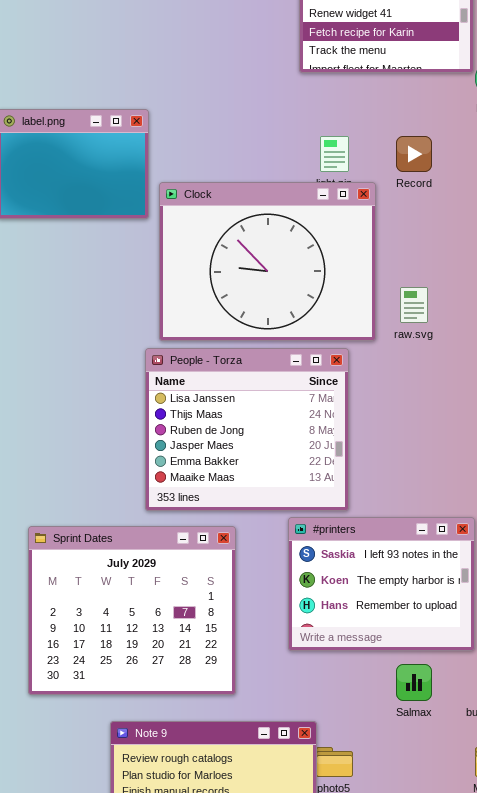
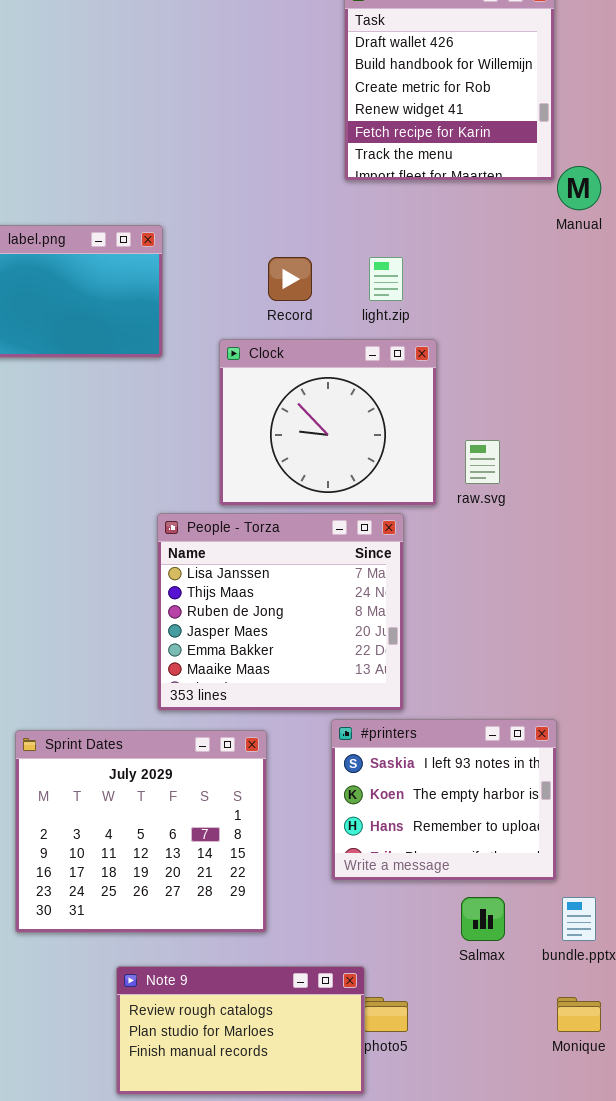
Record: [396,136,432,172] -> [268,257,312,301], moved
Clock: [159,182,376,341] -> [219,339,437,506], resized

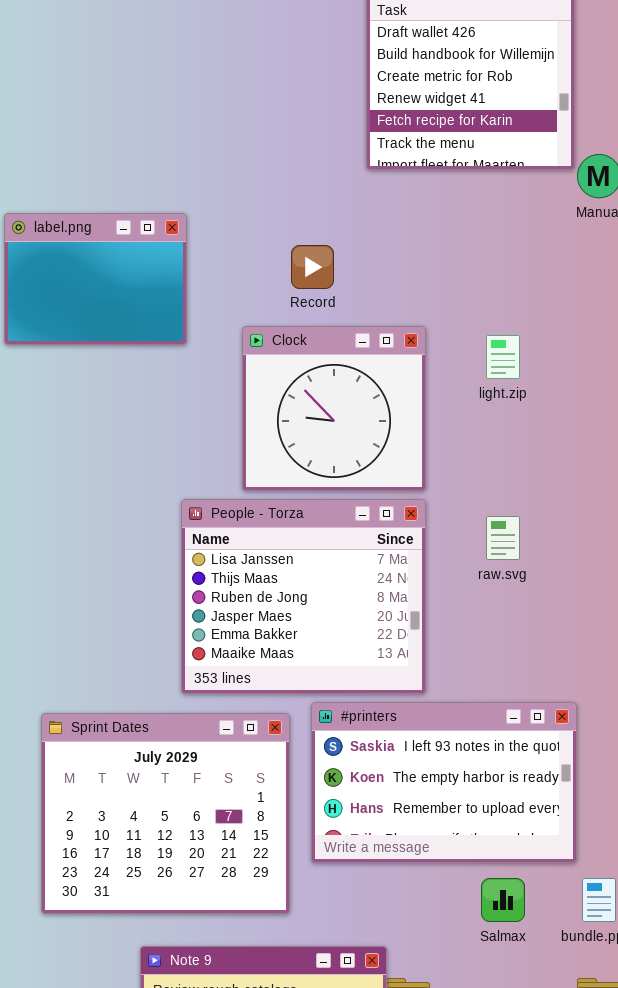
light.zip: [369,257,403,301] -> [486,335,520,379], moved
Clock: [219,339,437,506] -> [242,326,426,491], resized
raw.svg: [465,440,500,484] -> [486,516,520,560], moved
#printers: [331,719,557,881] -> [311,702,577,863], resized

